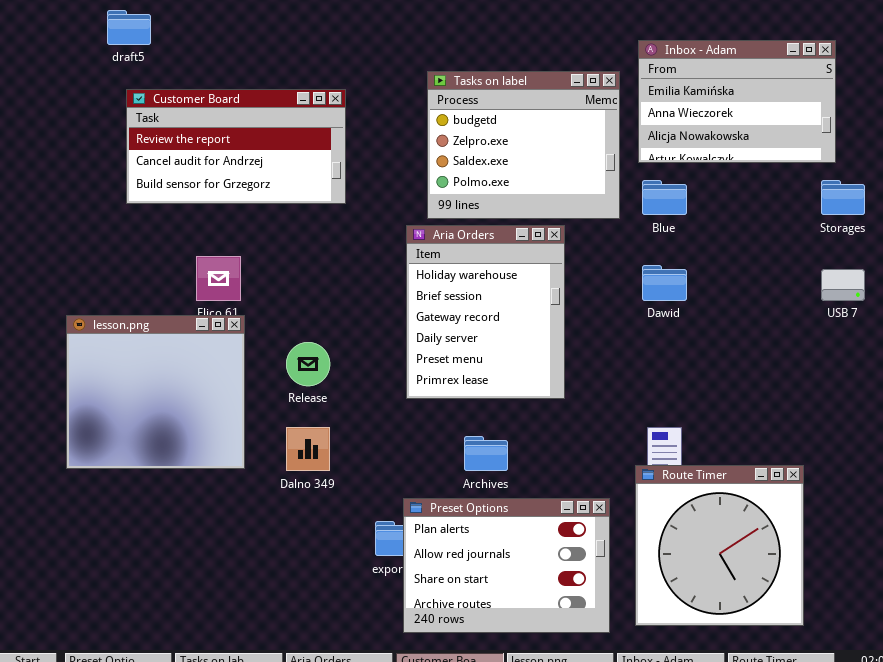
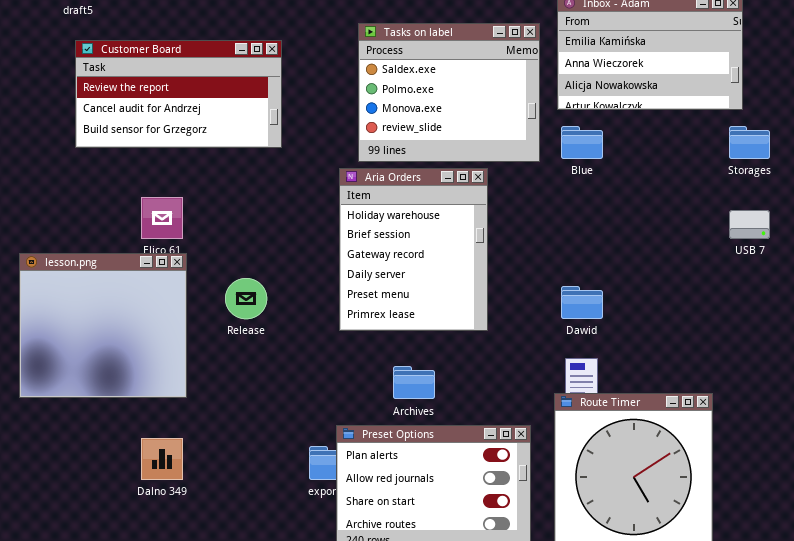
Tasks on label: [427,71,620,219] -> [358,23,540,162], scrolled down 2 rows
Dawid: [642,265,687,301] -> [561,286,603,319], moved
Dalno 349: [286,427,330,471] -> [141,438,183,480], moved

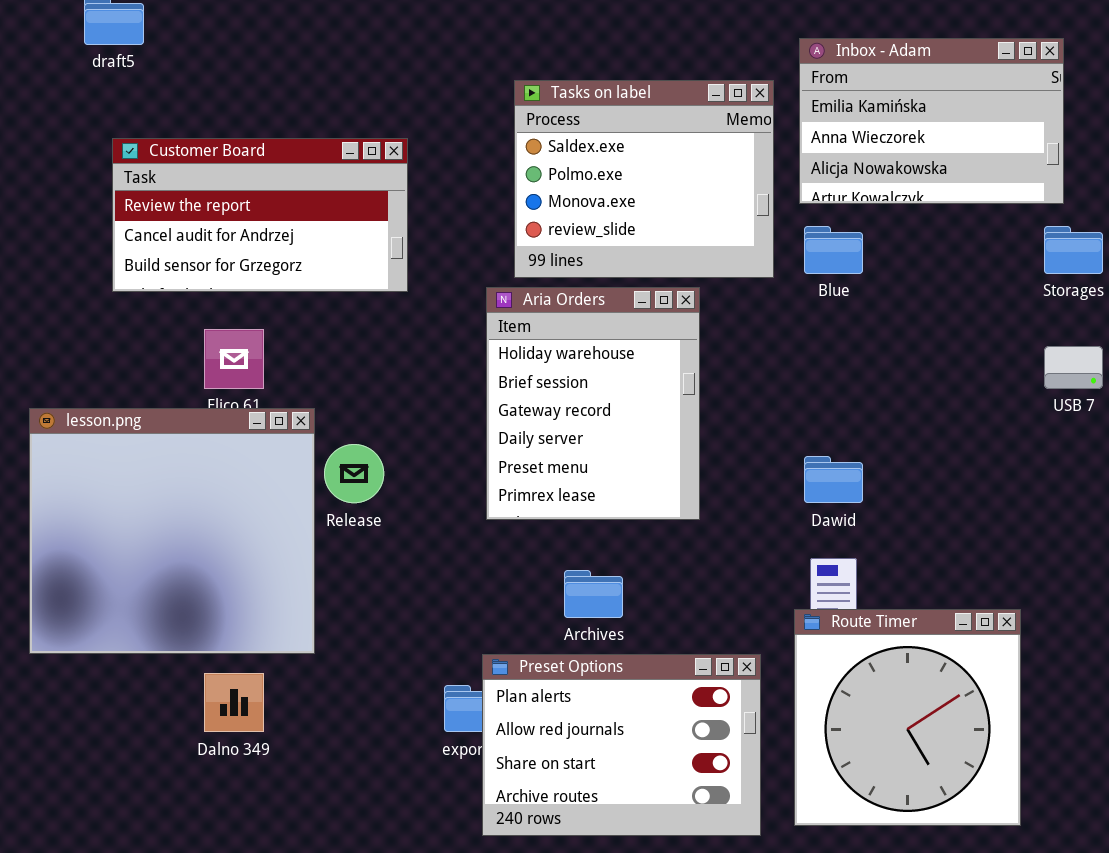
Customer Board: [75,40,282,148] -> [112,138,408,292], moved
lesson.png: [19,253,187,398] -> [29,408,315,654], resized

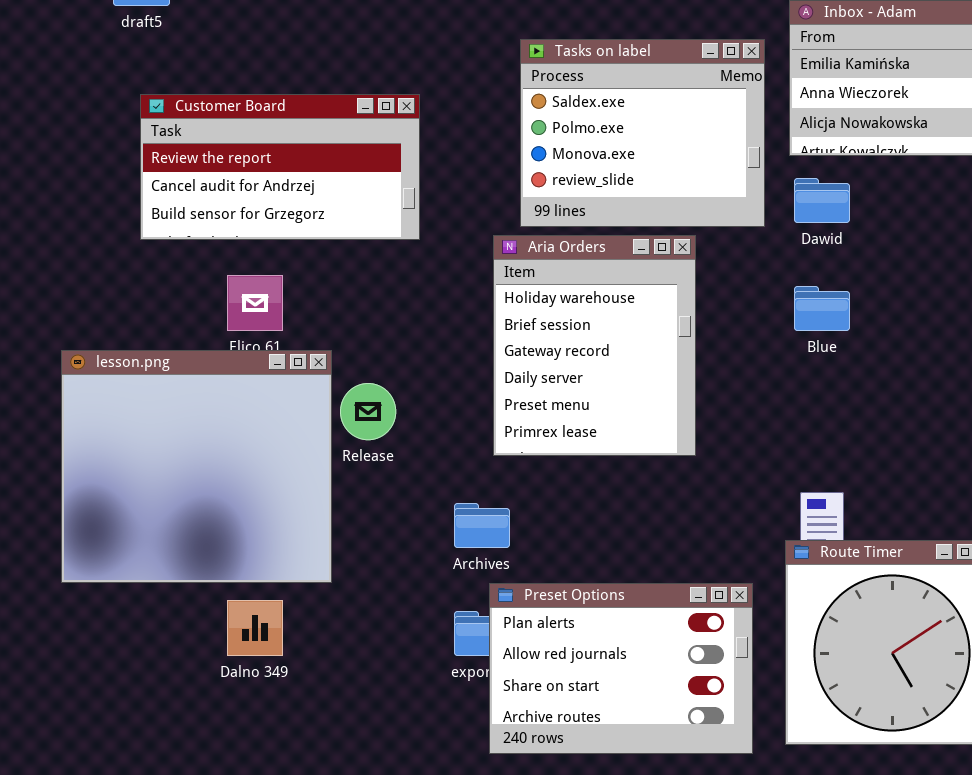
Blue: [804,226,863,274] -> [794,286,850,331], moved
Dawid: [804,456,863,503] -> [794,178,850,223], moved
Archives: [564,570,623,618] -> [454,503,510,548], moved

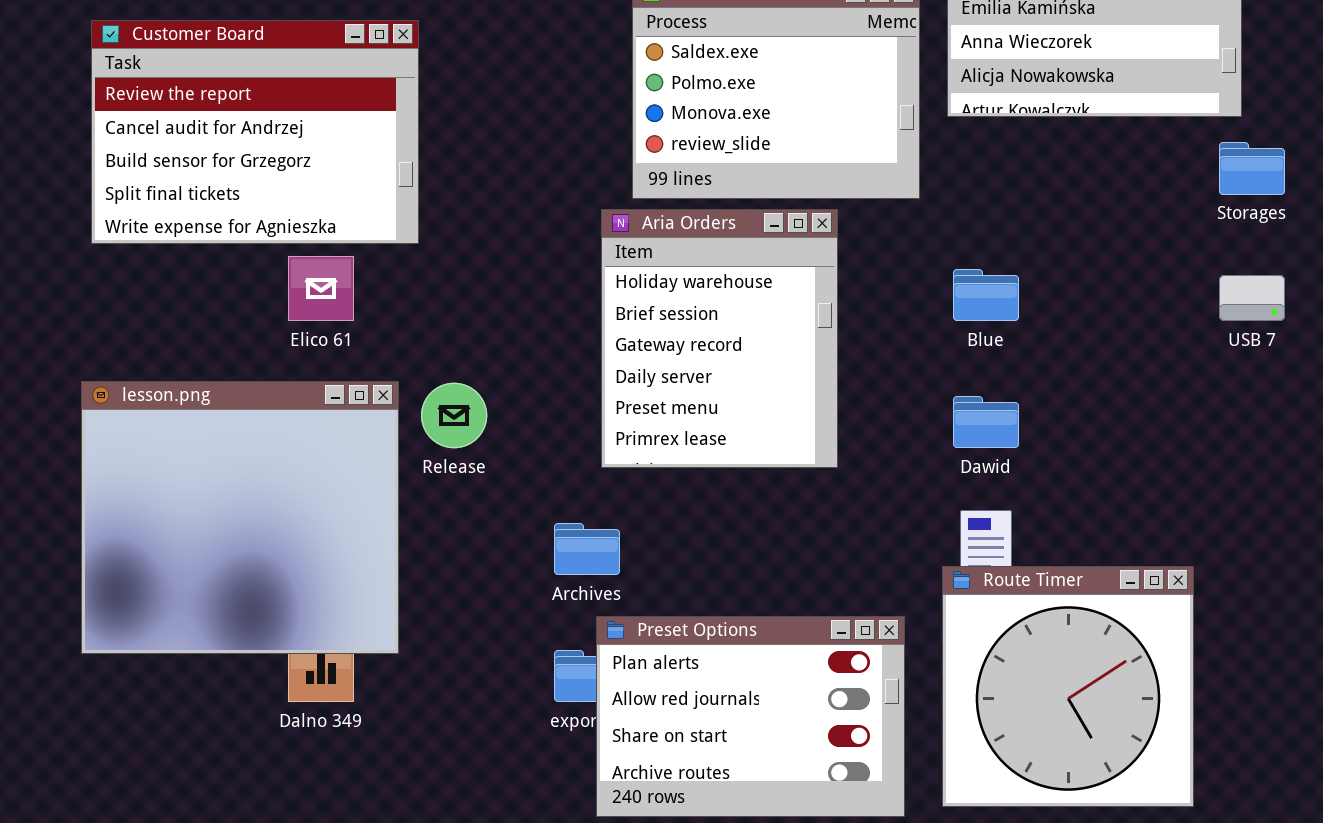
Customer Board: [140,94,420,240] -> [91,20,419,244], moved, resized
Dawid: [794,178,850,223] -> [953,396,1019,448], moved
lesson.png: [61,350,332,583] -> [81,381,399,654], moved

